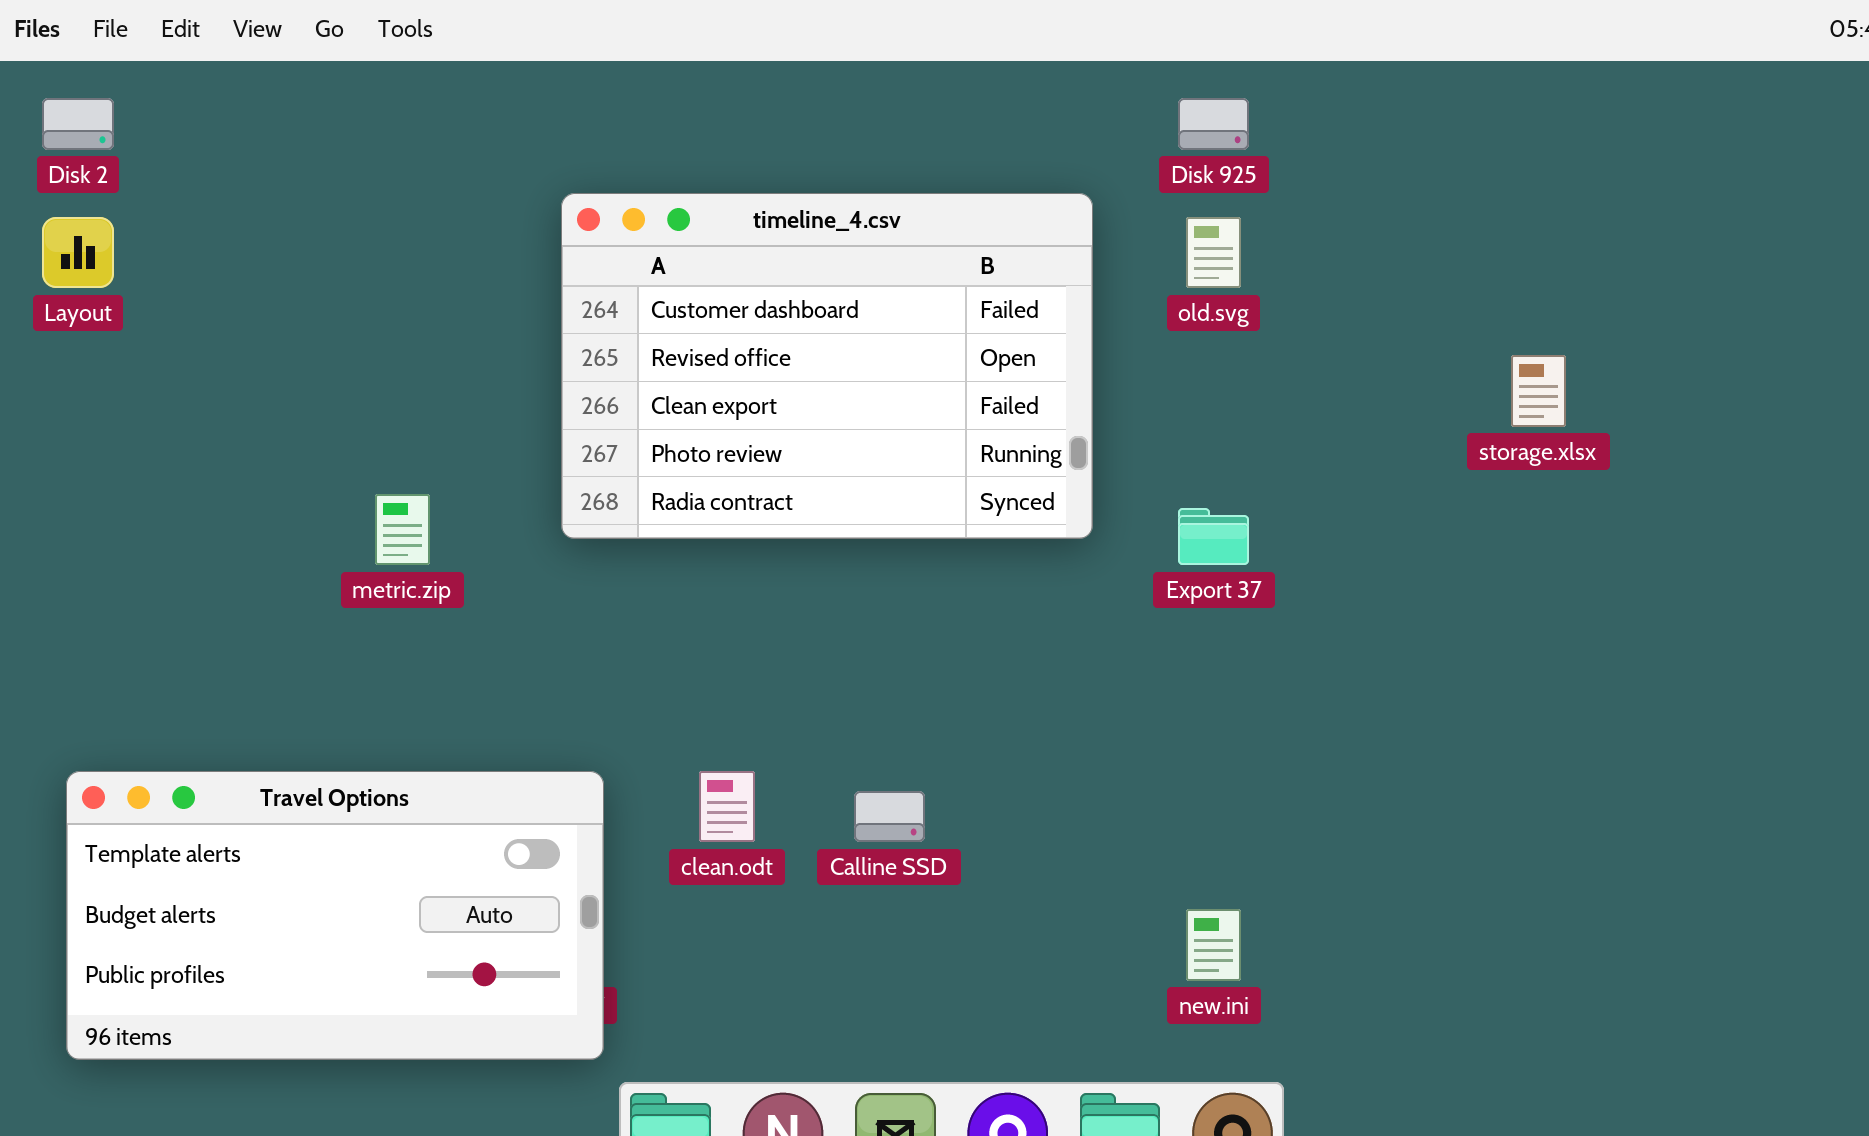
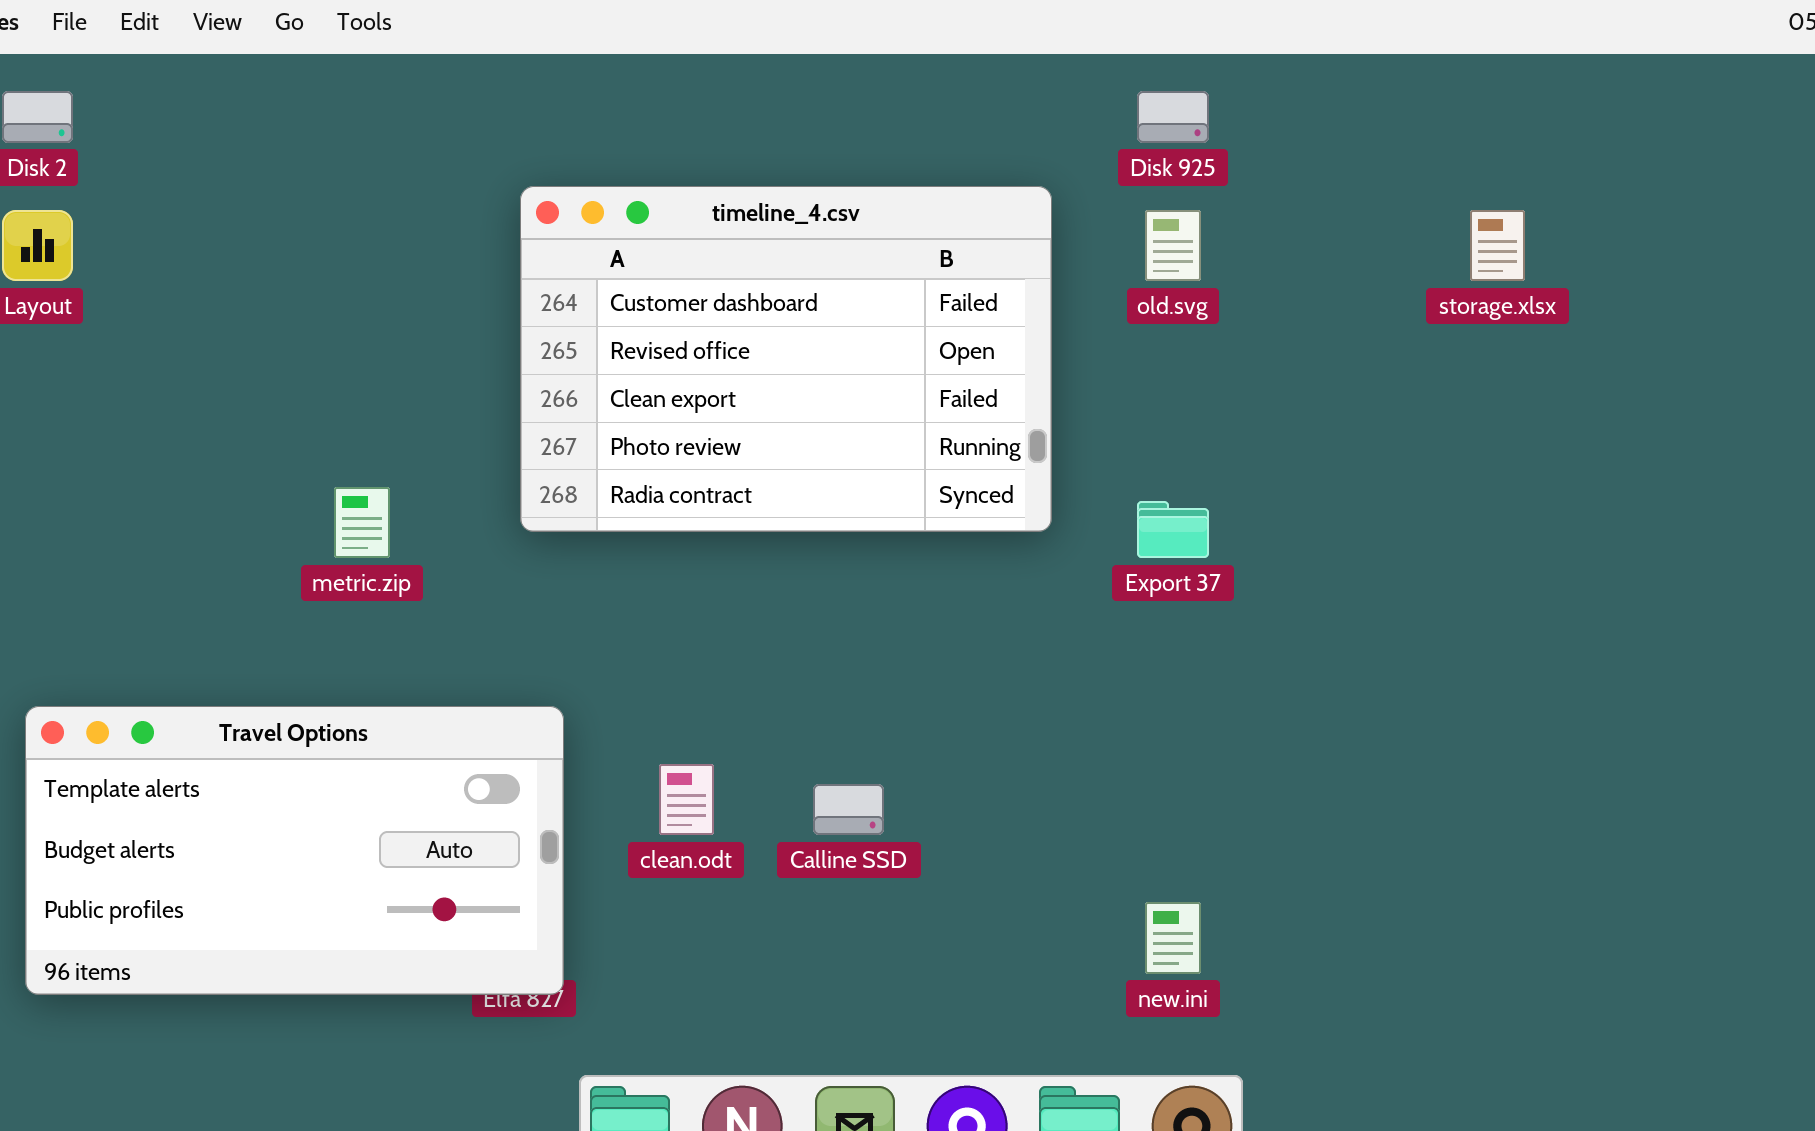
storage.xlsx: [1511,355,1566,427] -> [1470,210,1525,281], moved
Travel Options: [66,771,604,1060] -> [25,706,564,995], moved

